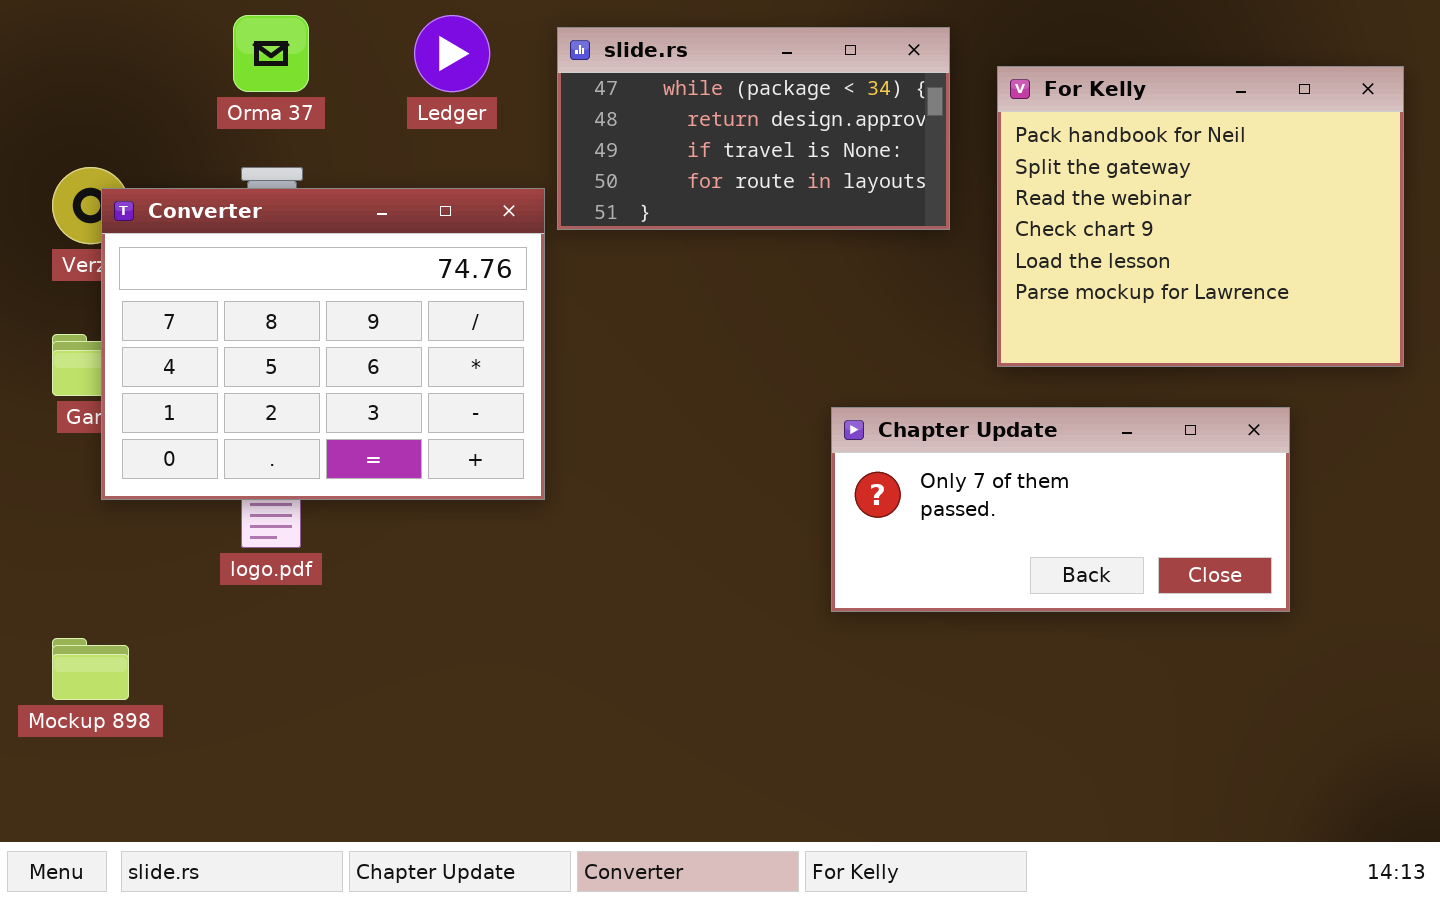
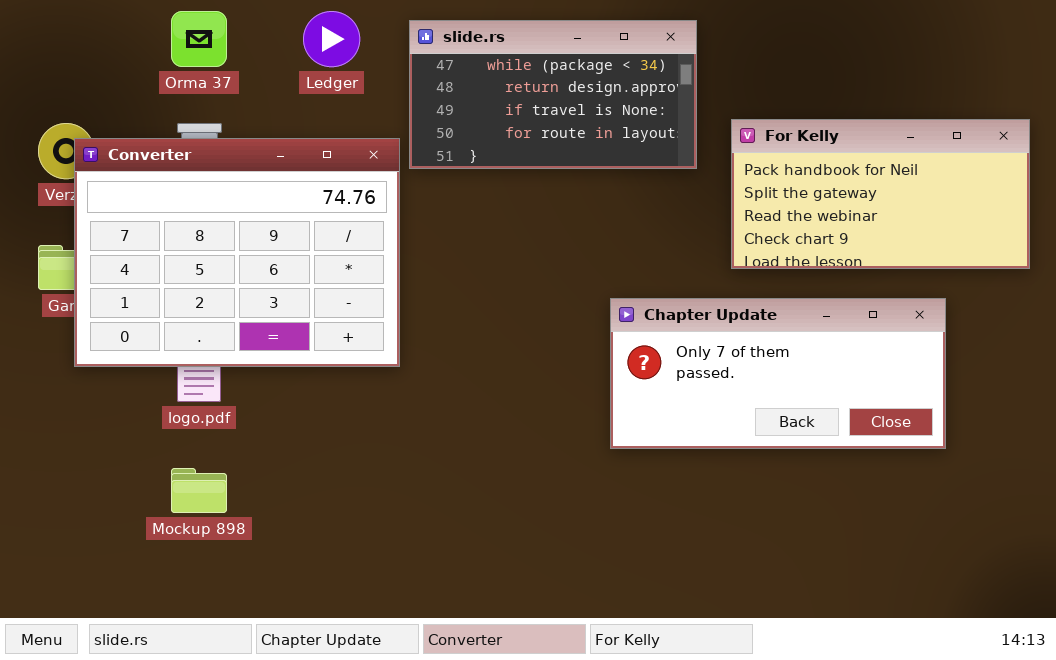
For Kelly: [997,66,1404,367] -> [731,119,1030,269], resized
Mockup 898: [52,638,129,700] -> [171,468,227,513], moved

